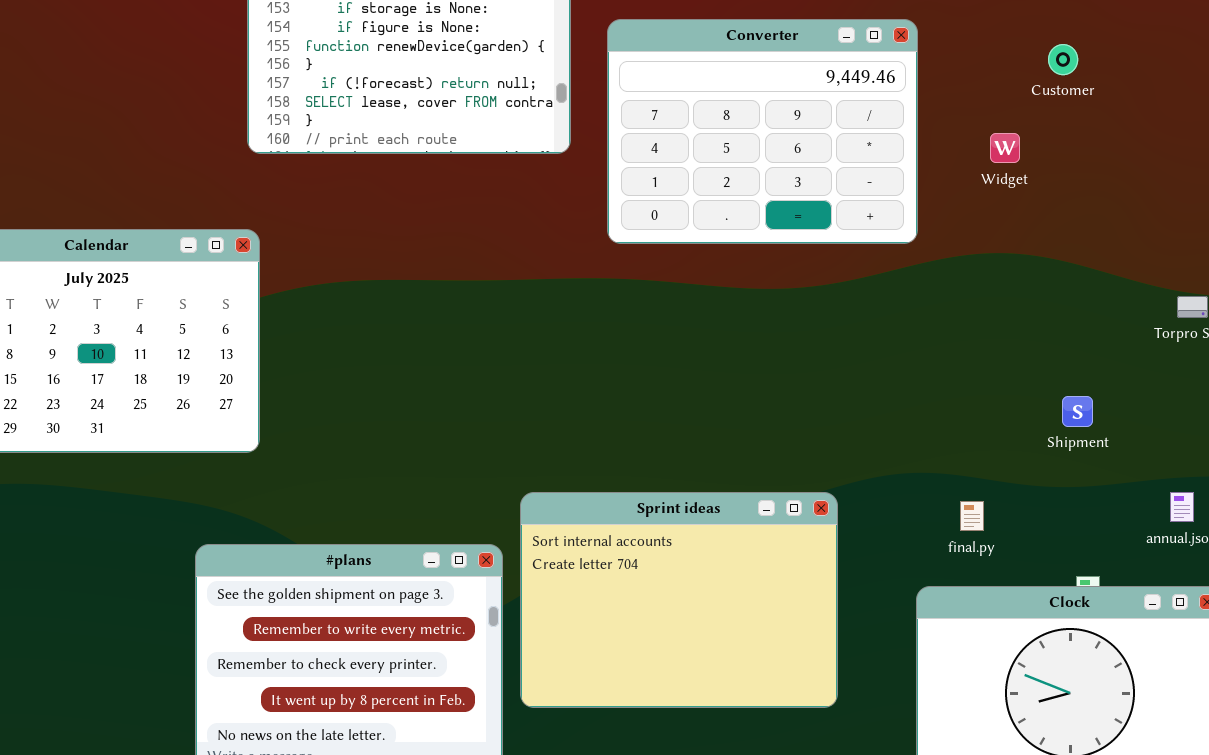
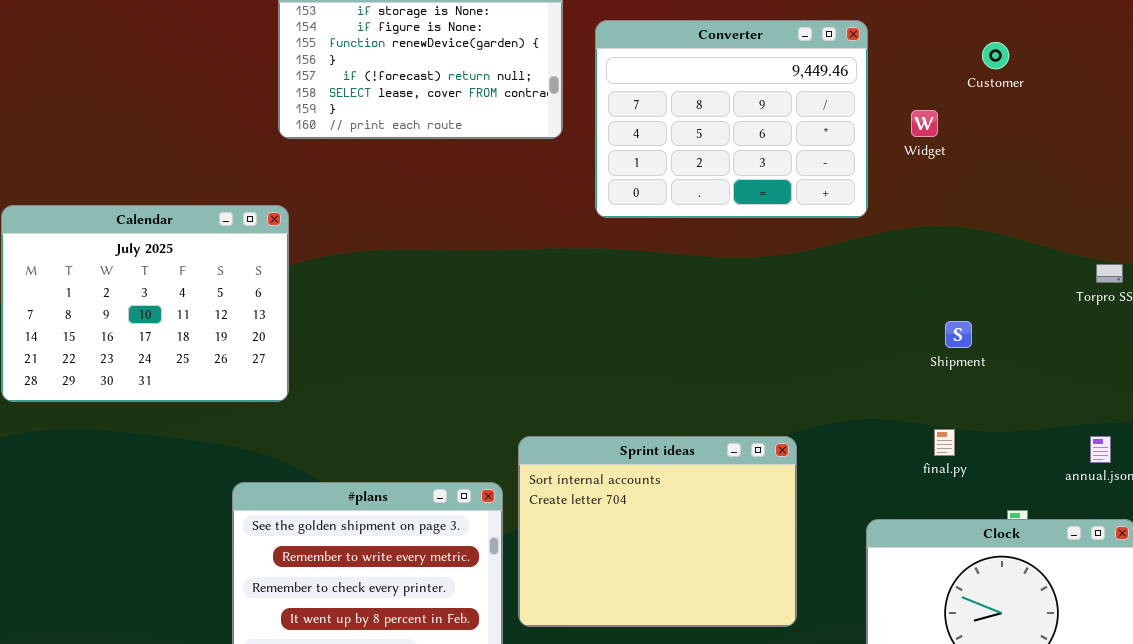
Widget: [990,133,1020,163] -> [911,110,938,137], moved
Shipment: [1062,396,1093,427] -> [945,321,972,348], moved
final.py: [960,501,984,531] -> [934,429,955,456], moved

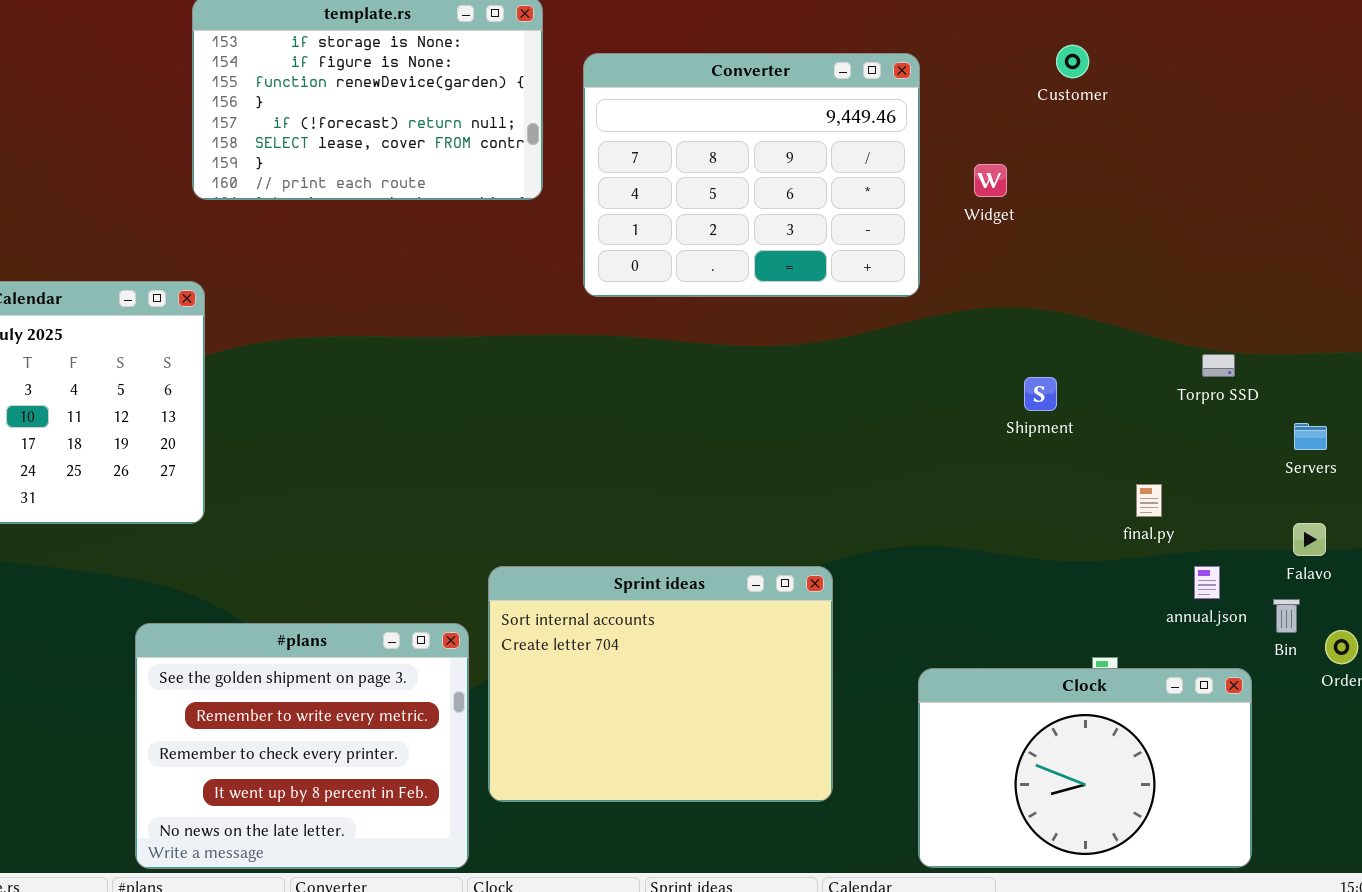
Customer: [982,42,1009,69] -> [1056,45,1089,78], moved
Shipment: [945,321,972,348] -> [1024,377,1057,411], moved
final.py: [934,429,955,456] -> [1136,484,1162,517], moved

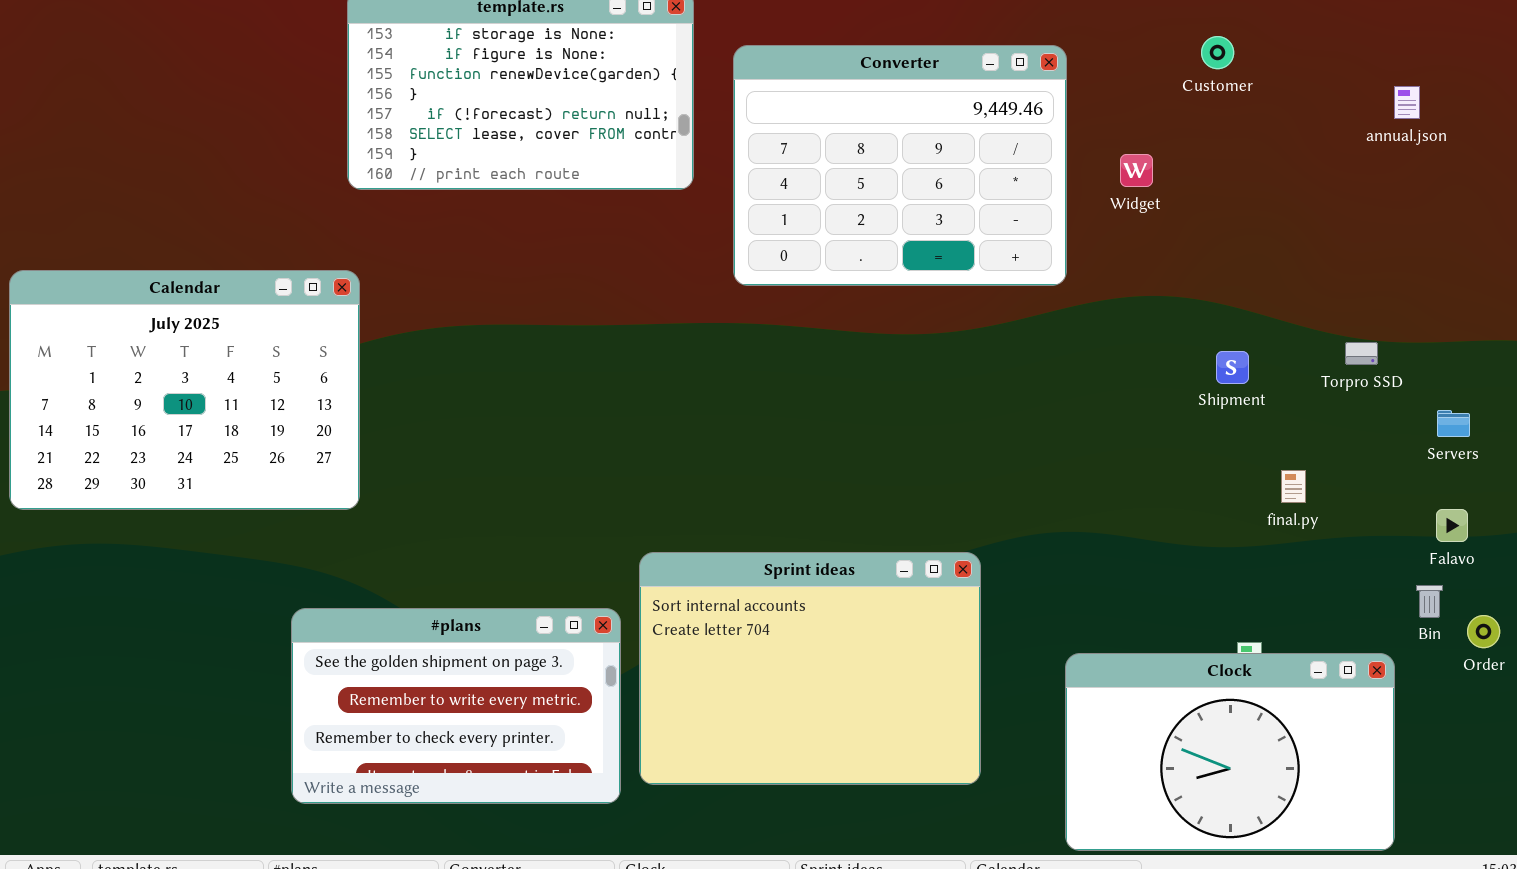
Shipment: [1024,377,1057,411] -> [1216,351,1249,384], moved
annual.json: [1194,566,1220,599] -> [1394,86,1420,119], moved
#plans: [135,623,469,869] -> [291,608,621,804], resized

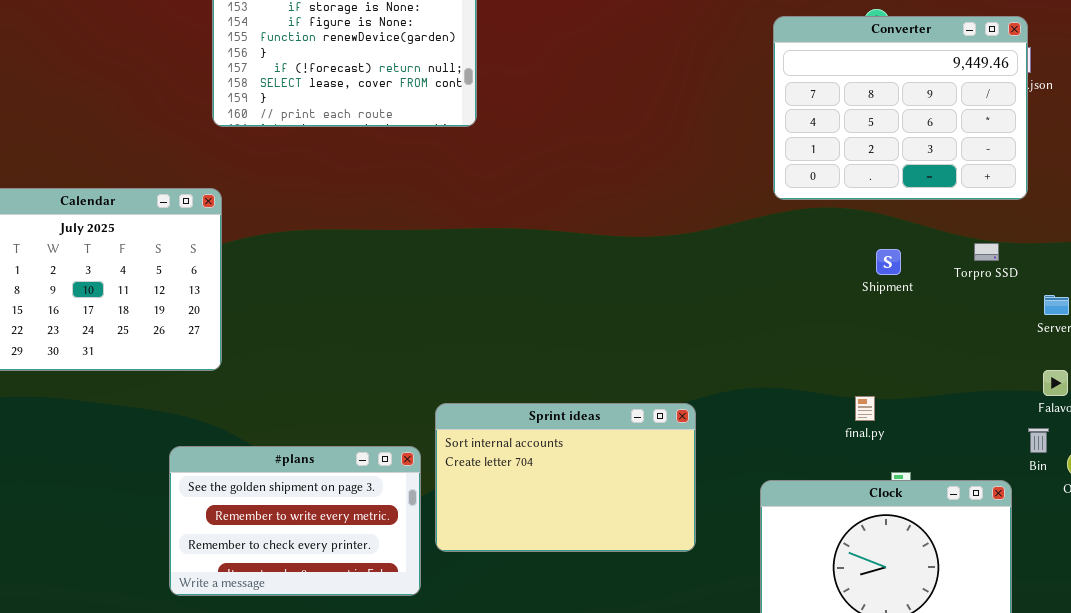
Converter: [733,45,1067,286] -> [773,16,1028,200], moved
final.py: [1281,470,1306,503] -> [855,396,875,421], moved
Sprint ideas: [639,552,981,785] -> [435,403,696,552], resized

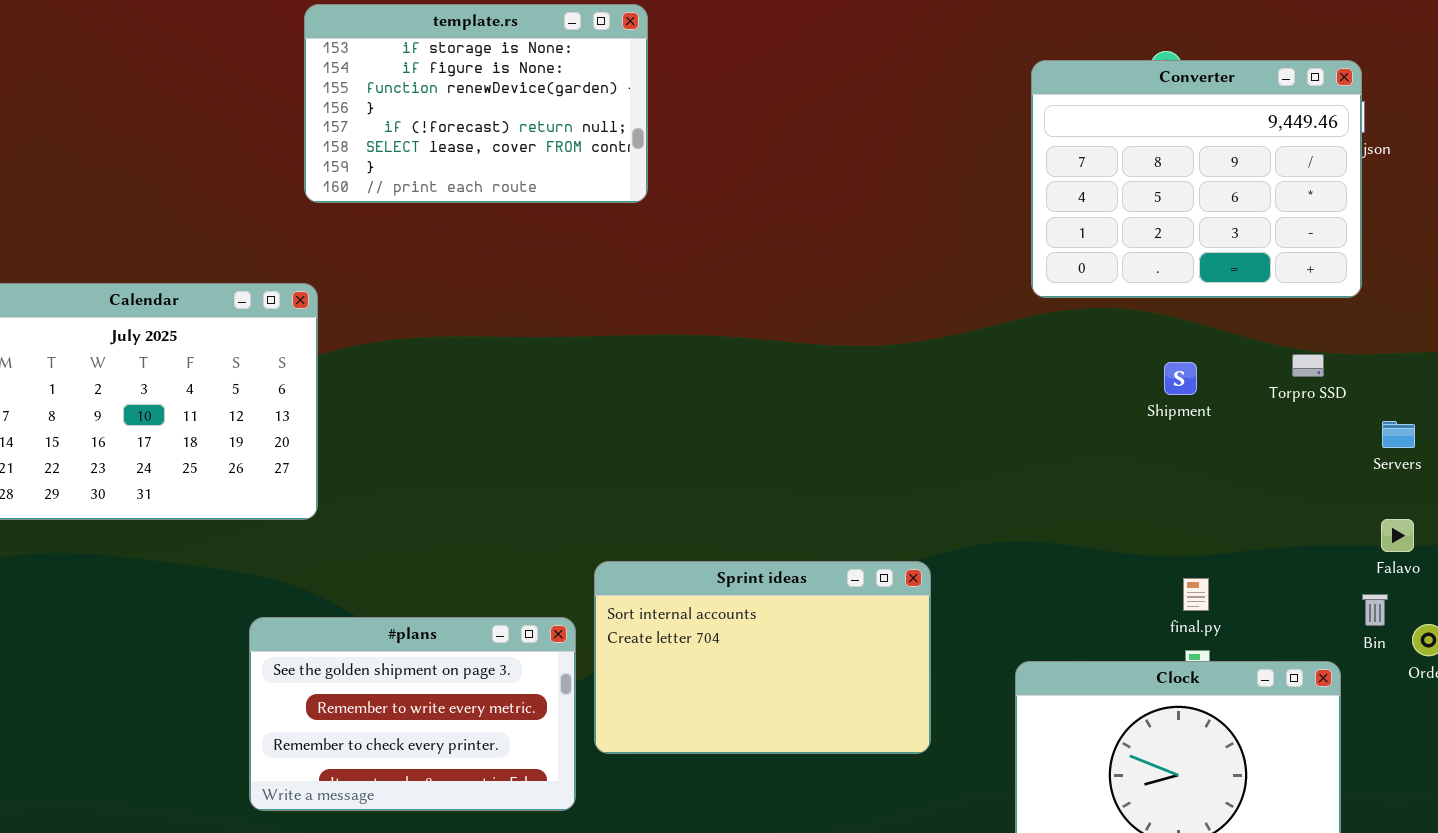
final.py: [855,396,875,421] -> [1183,578,1209,611], moved

